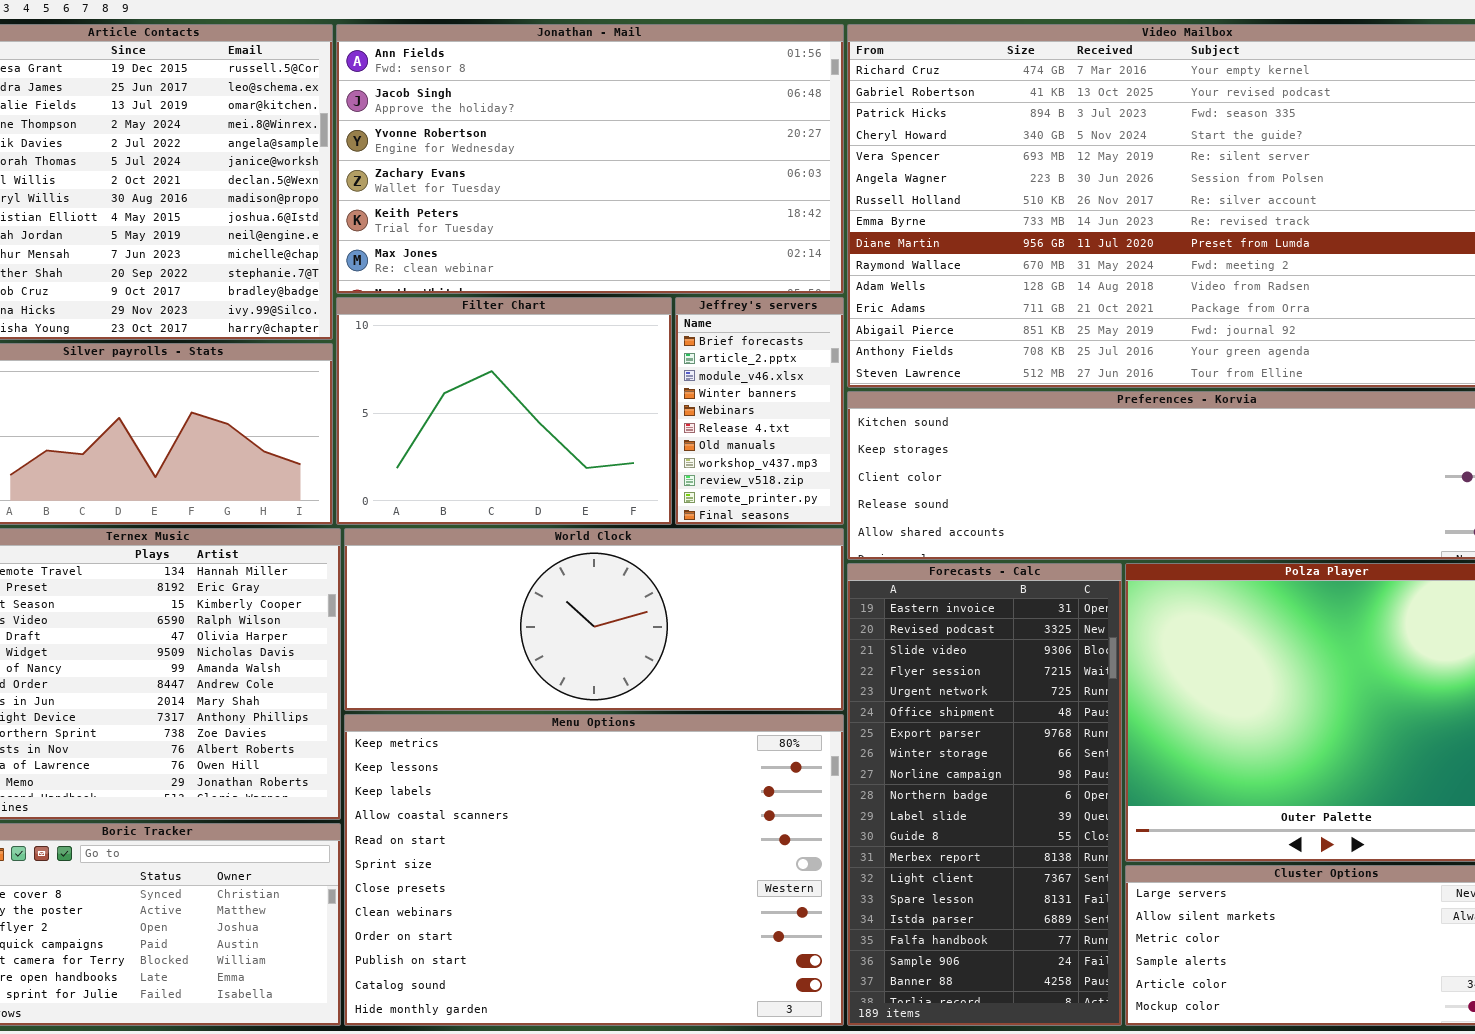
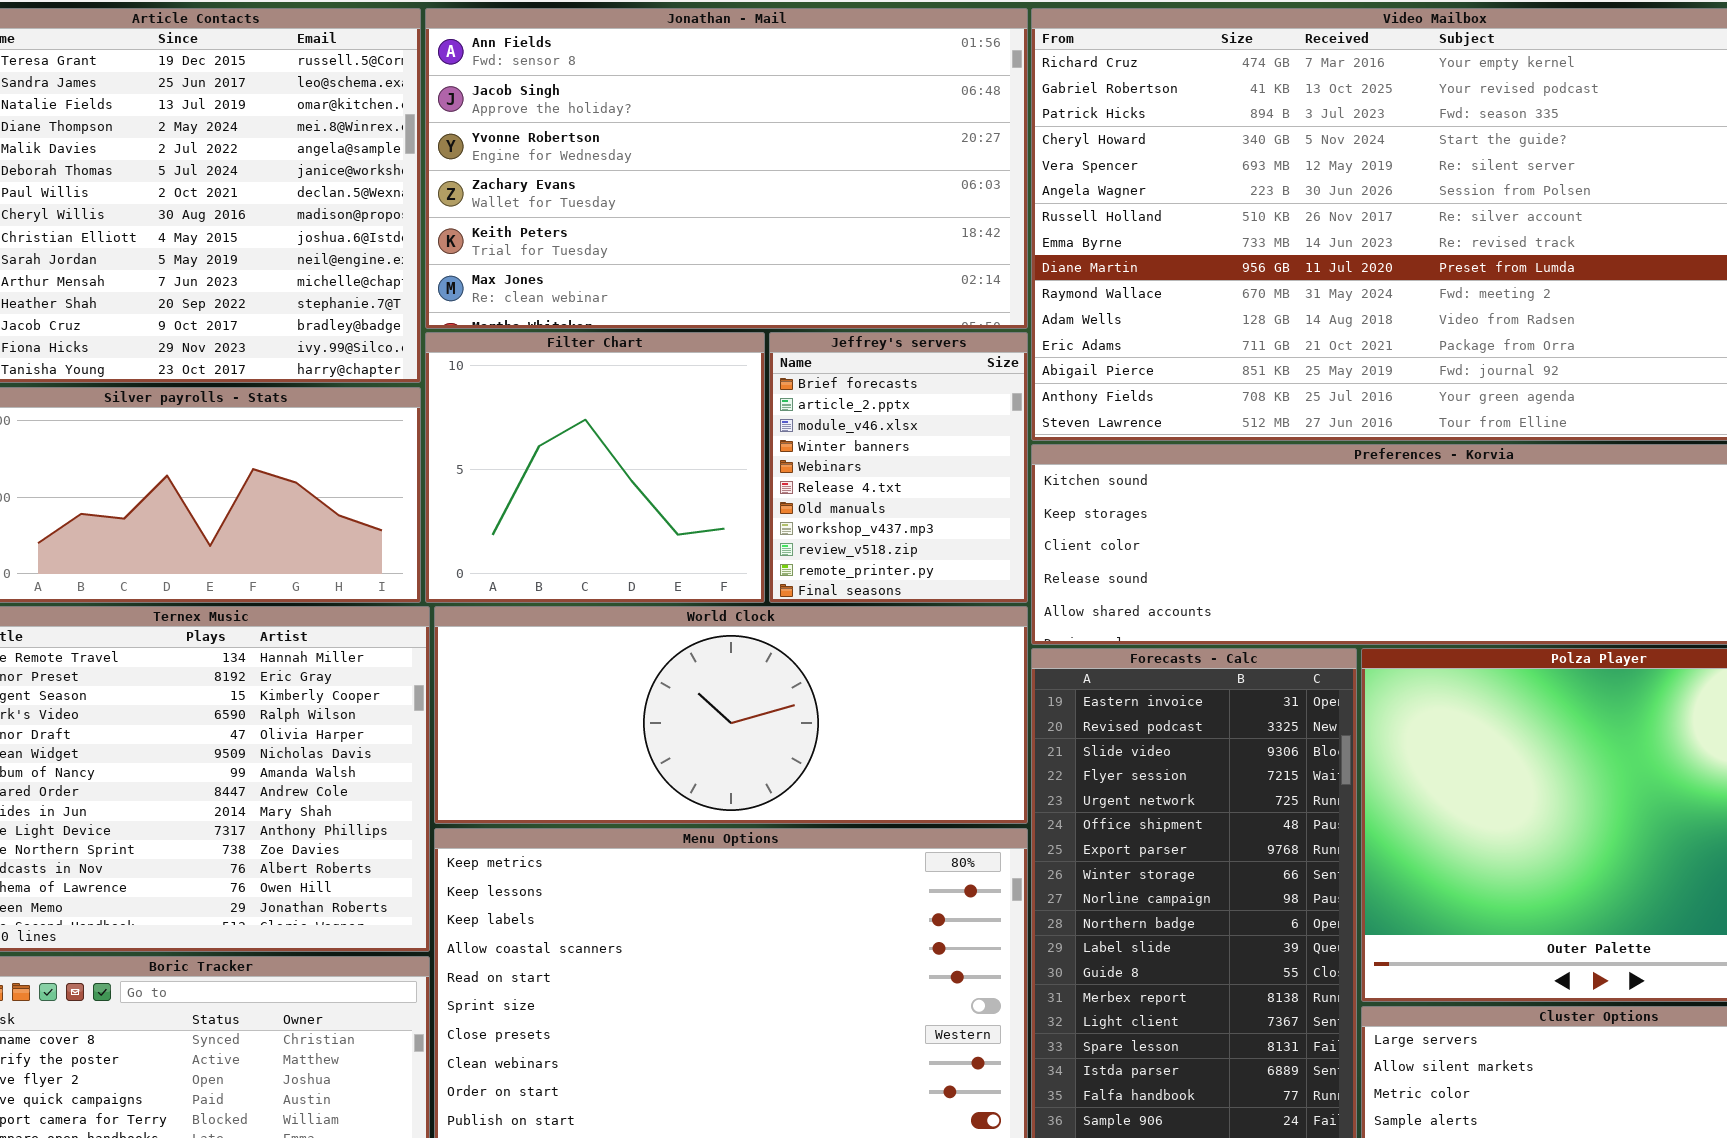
Filter Chart: [336,297,672,525] -> [425,332,765,603], resized
Jeffrey's servers: [675,297,844,525] -> [769,332,1028,603], resized

